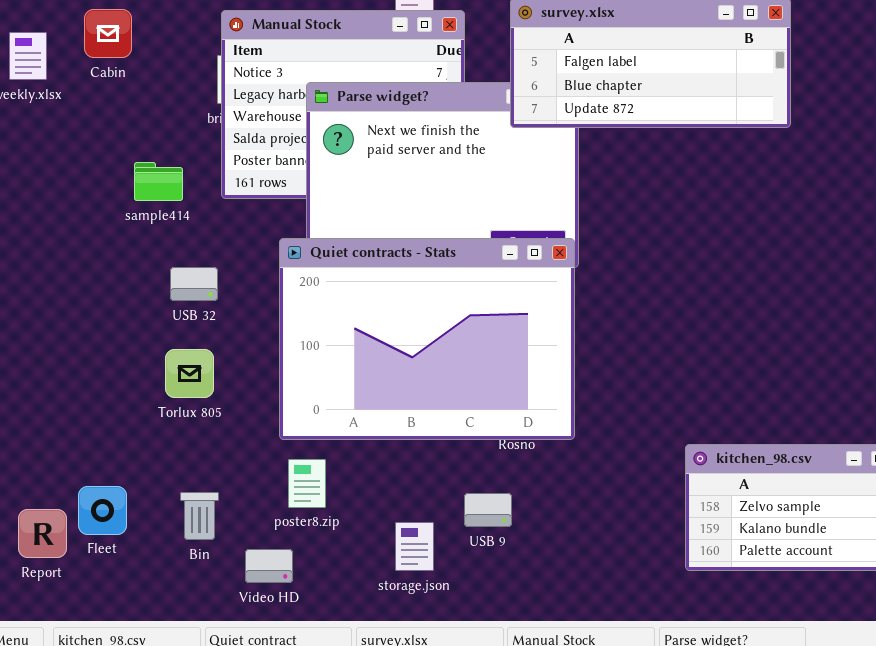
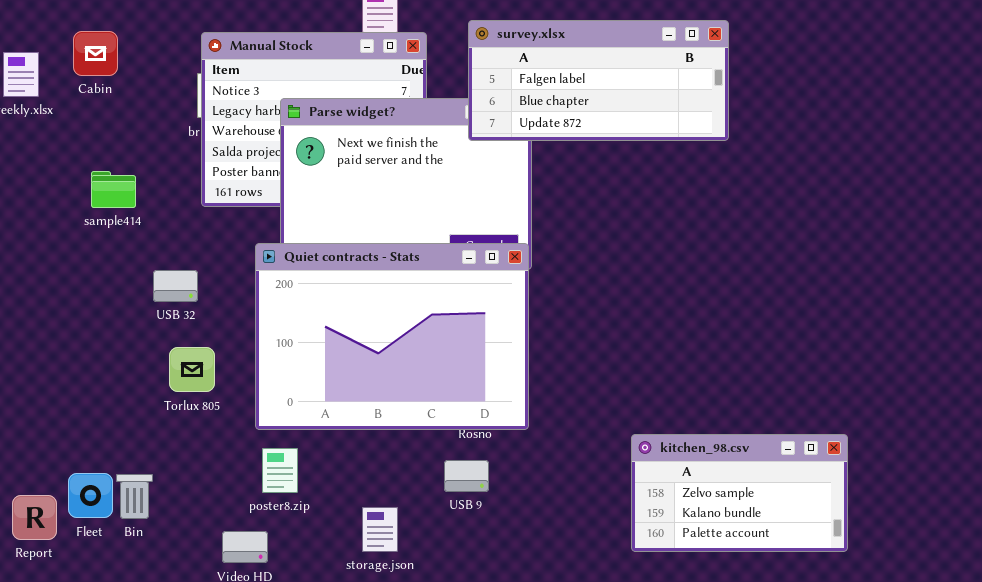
sample414: [134,162,183,201] -> [91,171,136,208], moved
Torlux 805: [165,349,214,398] -> [169,347,215,392], moved
Bin: [180,492,219,540] -> [116,474,153,519], moved
USB 9: [464,493,512,527] -> [444,460,489,492], moved

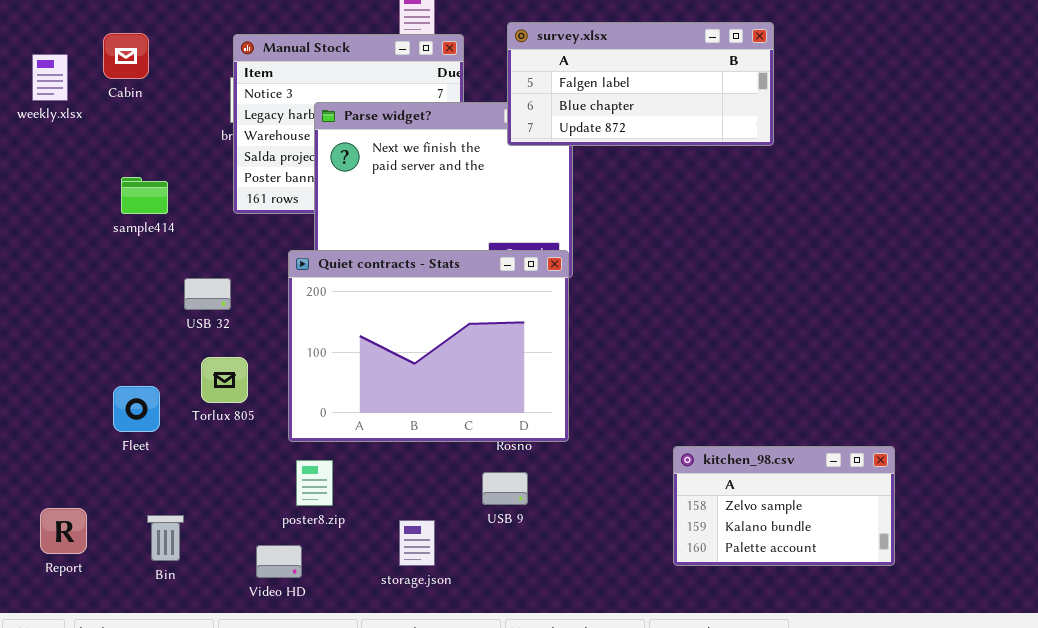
Fleet: [68,473,113,518] -> [113,386,160,432], moved
Bin: [116,474,153,519] -> [147,515,184,561], moved

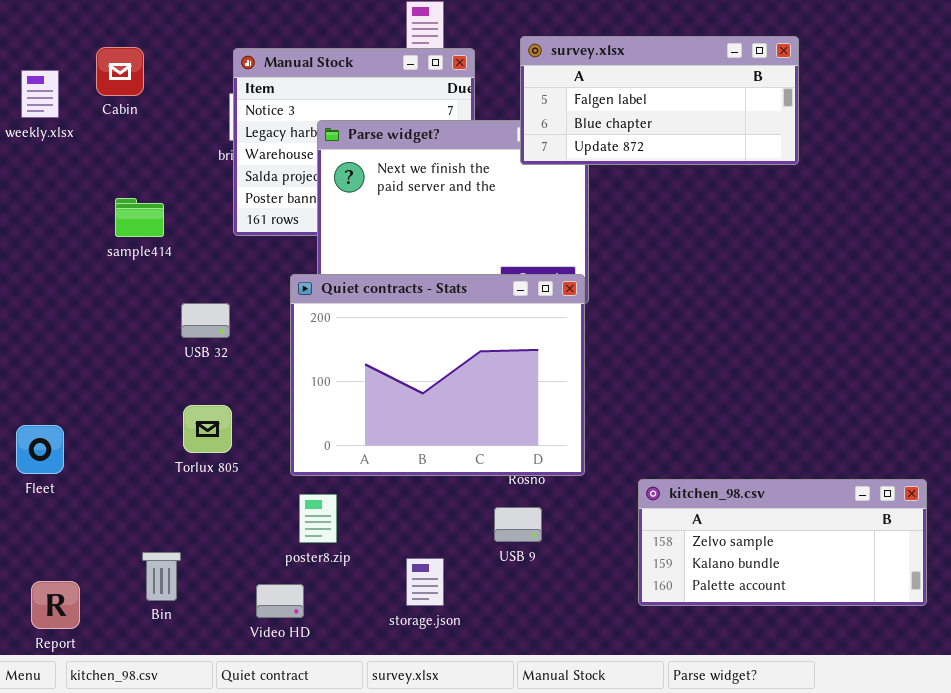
Torlux 805: [201,357,248,403] -> [183,405,232,453], moved
Fleet: [113,386,160,432] -> [16,425,64,474], moved
kitchen_98.csv: [673,446,895,566] -> [638,479,927,606], resized
Report: [40,508,87,554] -> [31,581,80,629], moved

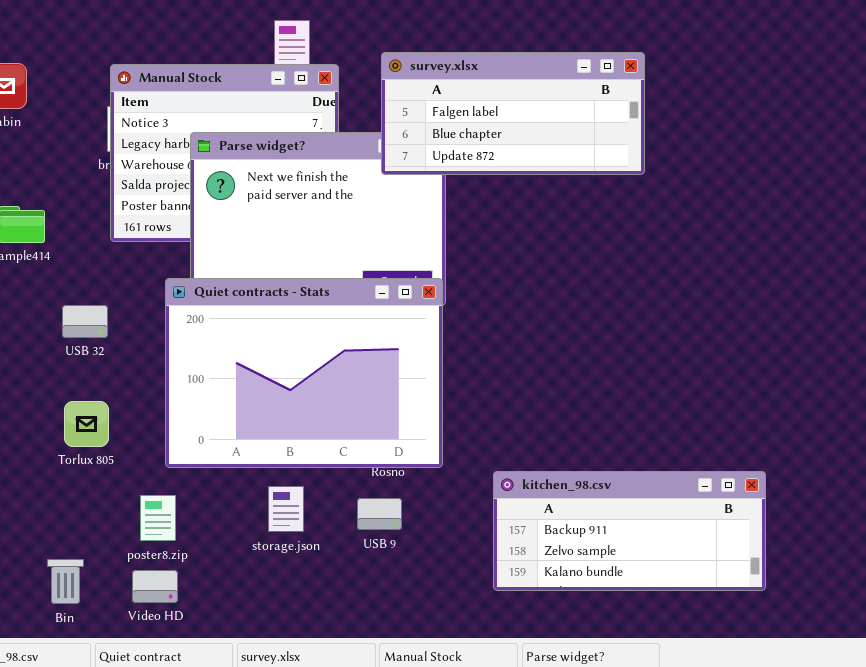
kitchen_98.csv: [638,479,927,606] -> [493,471,766,591], scrolled up 1 row
poster8.zip: [299,494,337,543] -> [140,495,176,541], moved
Bin: [142,552,181,601] -> [47,559,84,604], moved
storage.json: [406,558,444,606] -> [268,486,304,532], moved

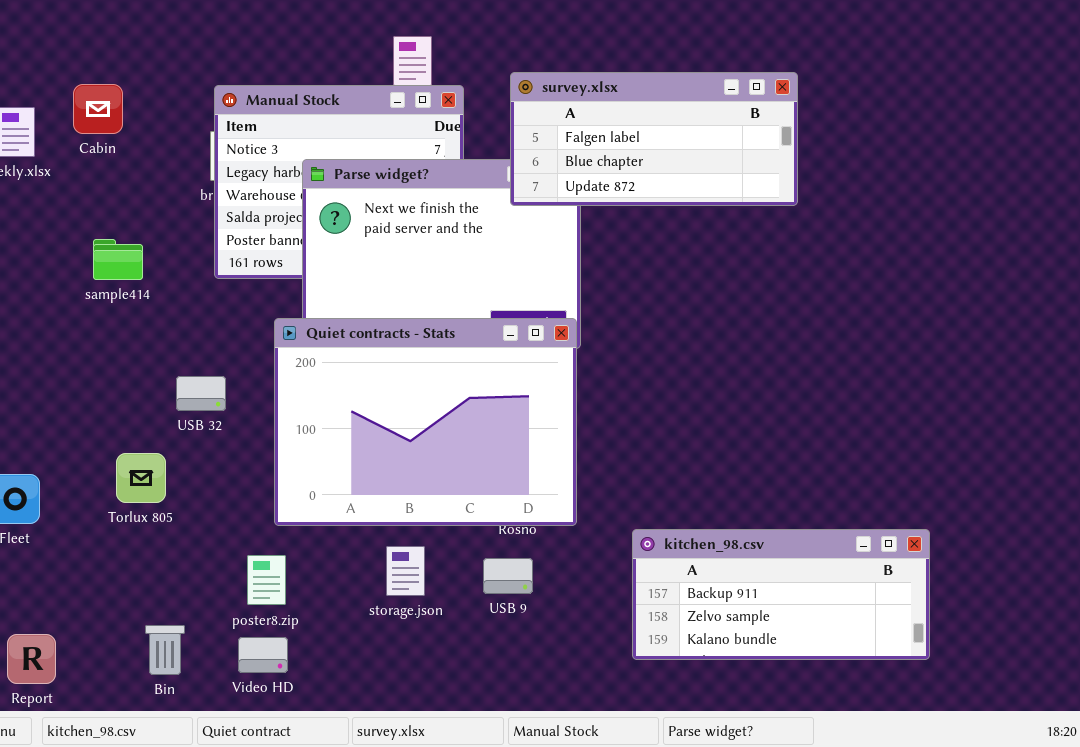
USB 32: [62,305,108,338] -> [176,376,226,411], moved
Torlux 805: [64,401,109,447] -> [116,453,166,503], moved

